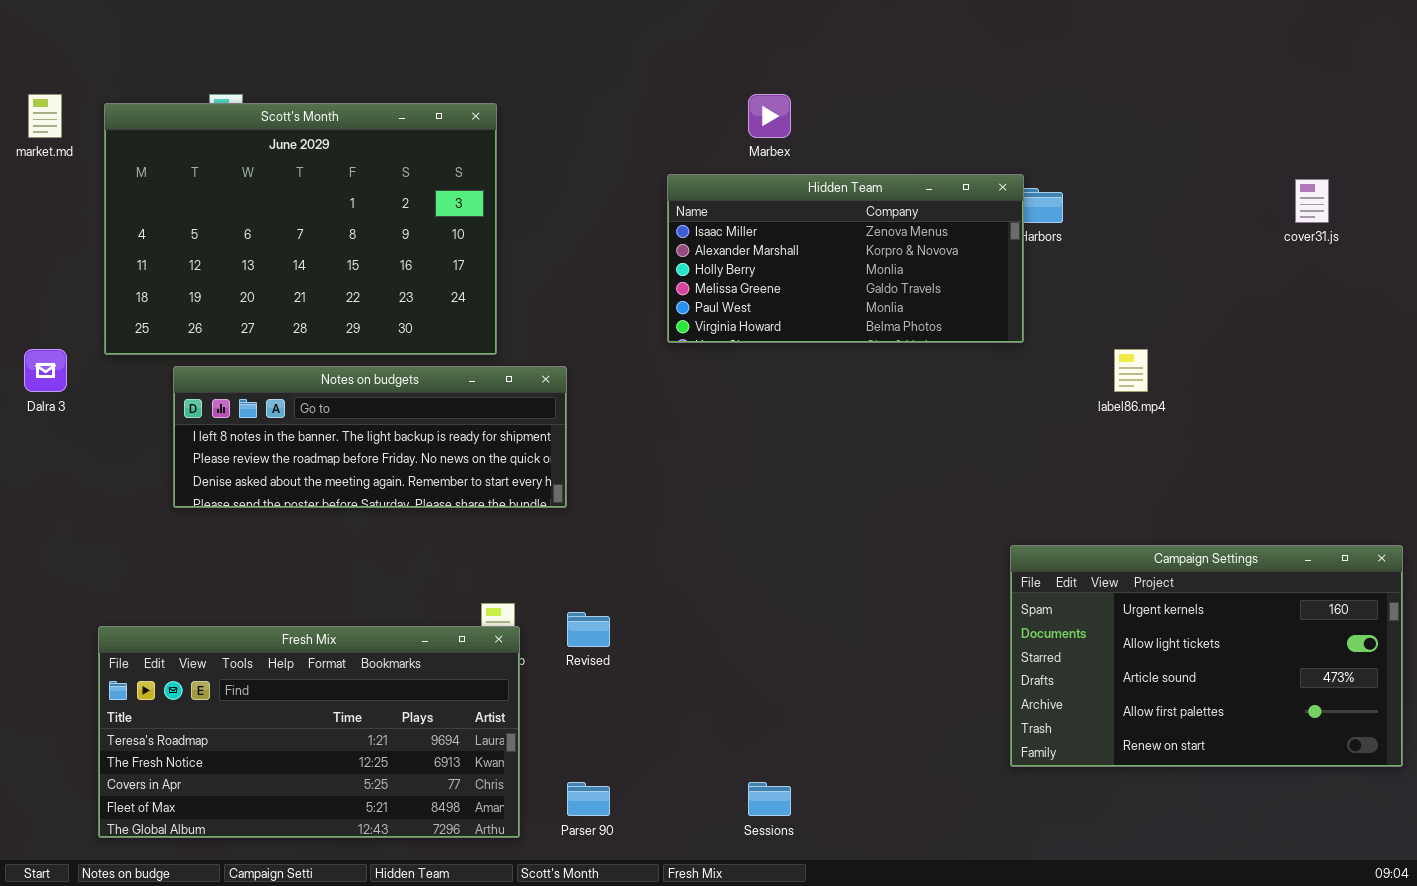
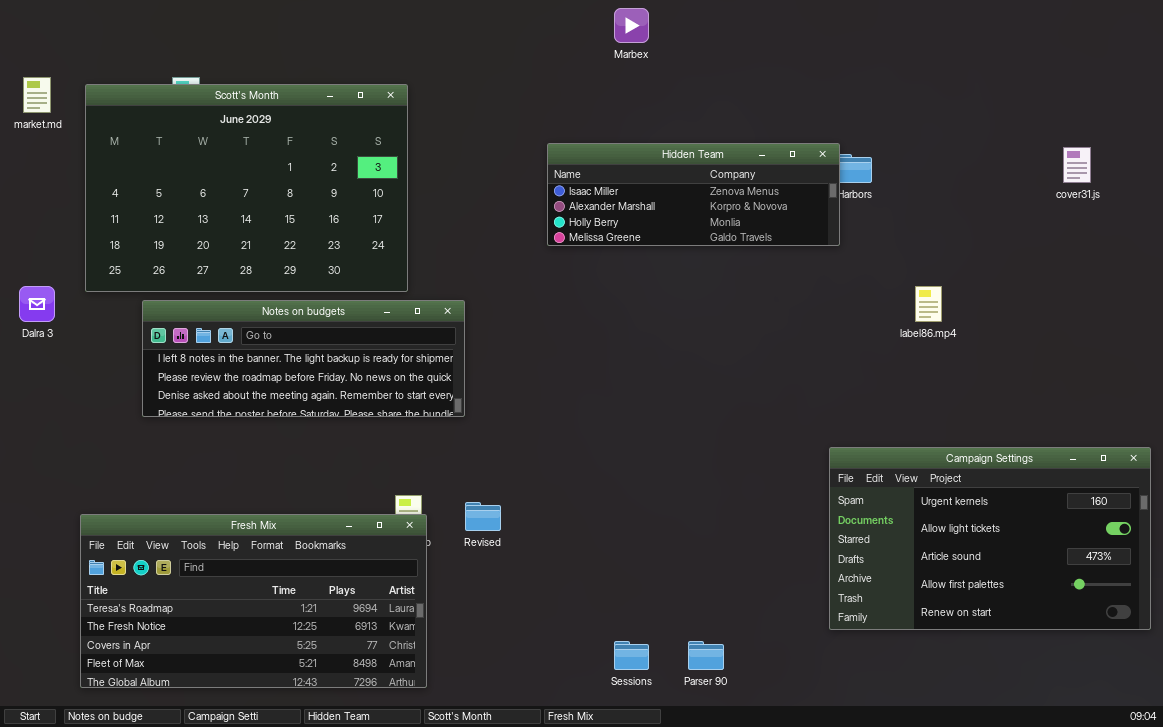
Marbex: [748,94,791,138] -> [614,8,649,43], moved
Hidden Team: [667,174,1024,343] -> [547,143,840,246], resized
Parser 90: [567,782,610,816] -> [688,641,724,670], moved

